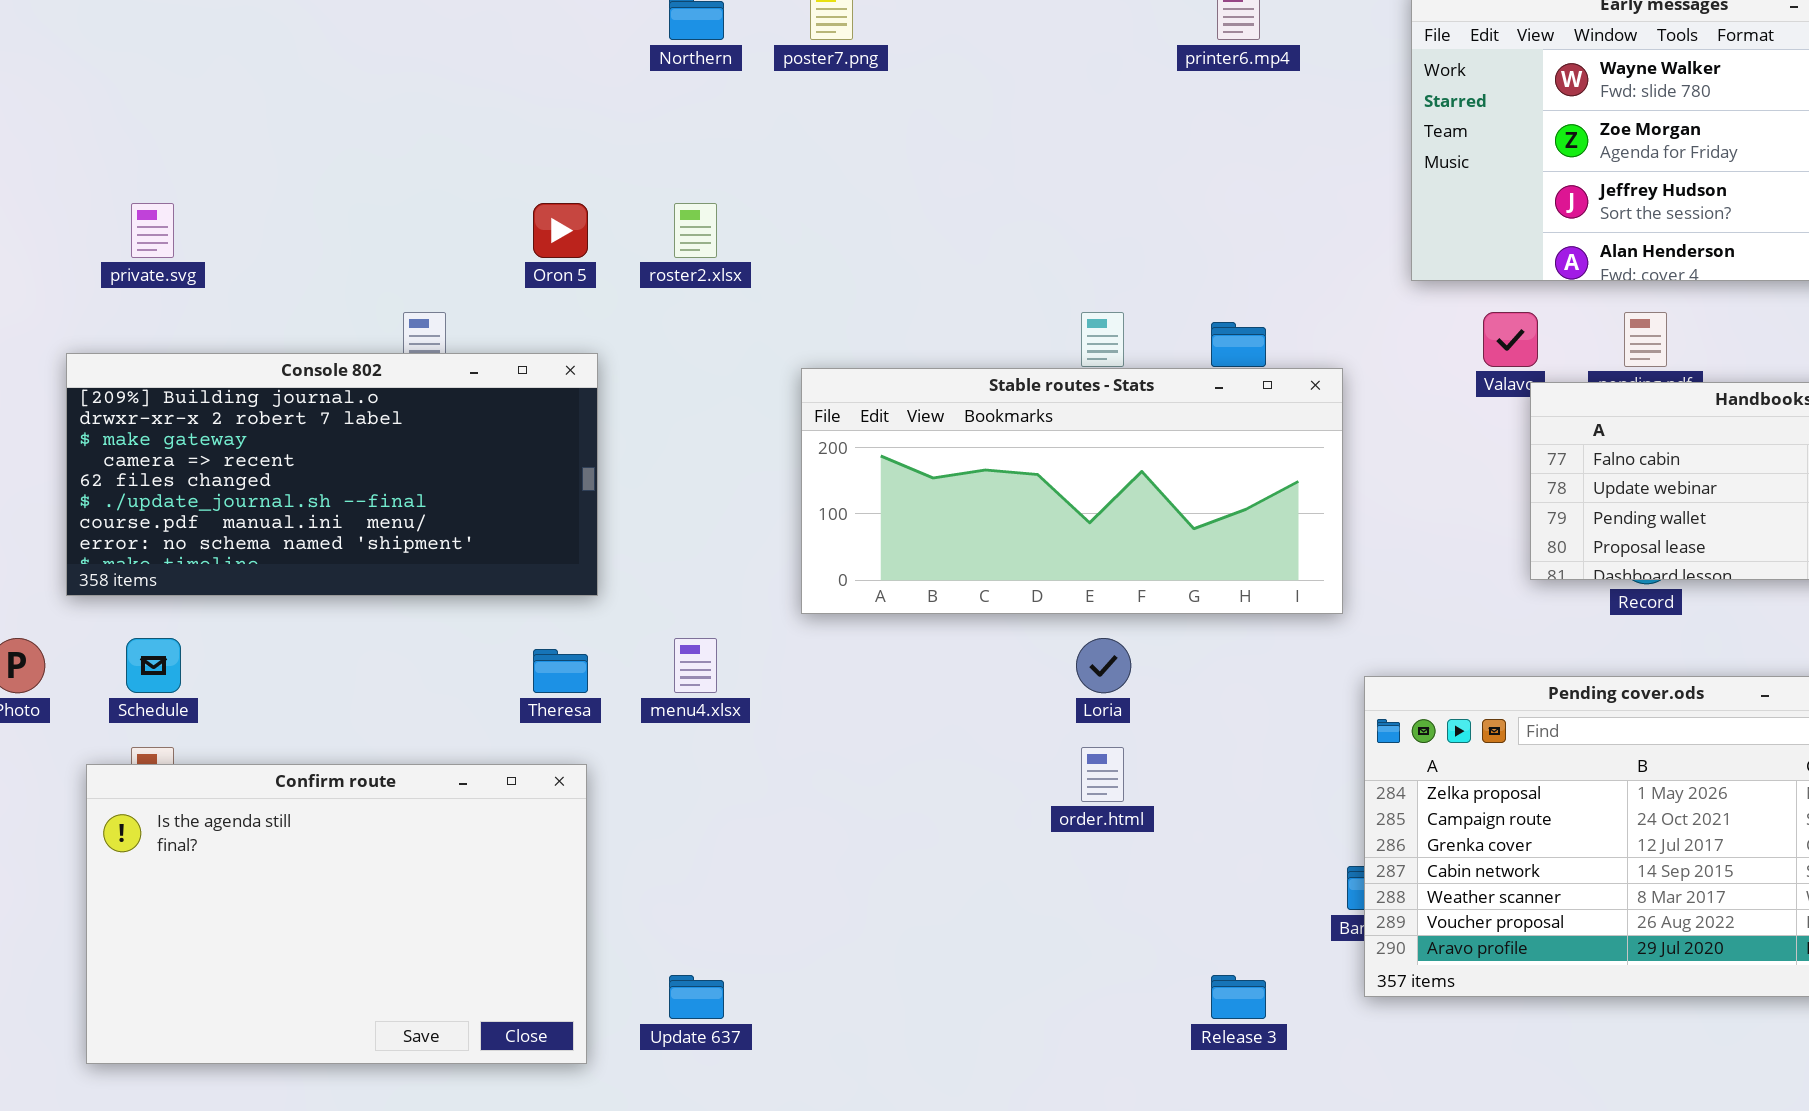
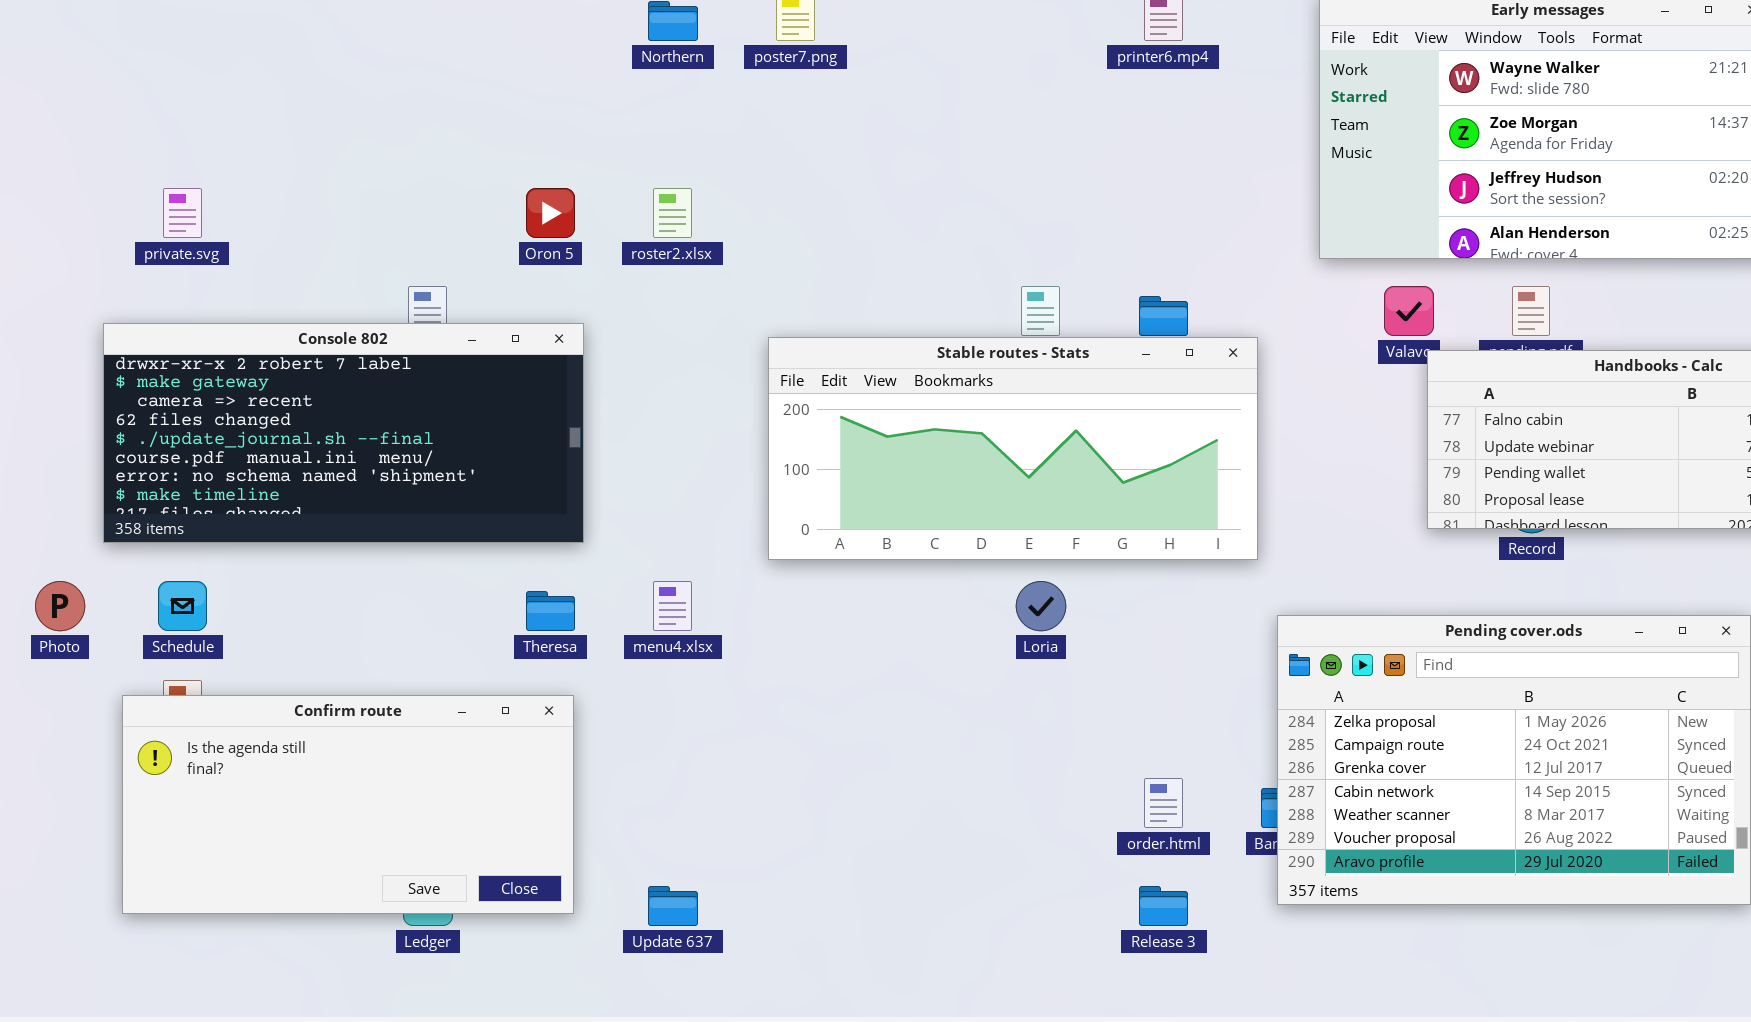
Console 802: [66,353,598,596] -> [103,323,584,543], scrolled down 1 row
order.html: [1081,747,1124,802] -> [1144,778,1183,828], moved
Confirm route: [86,764,587,1064] -> [122,695,574,914], resized

